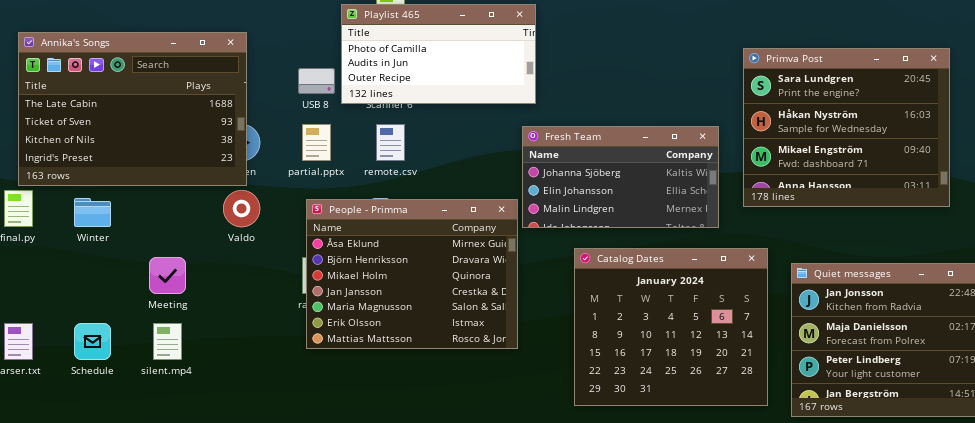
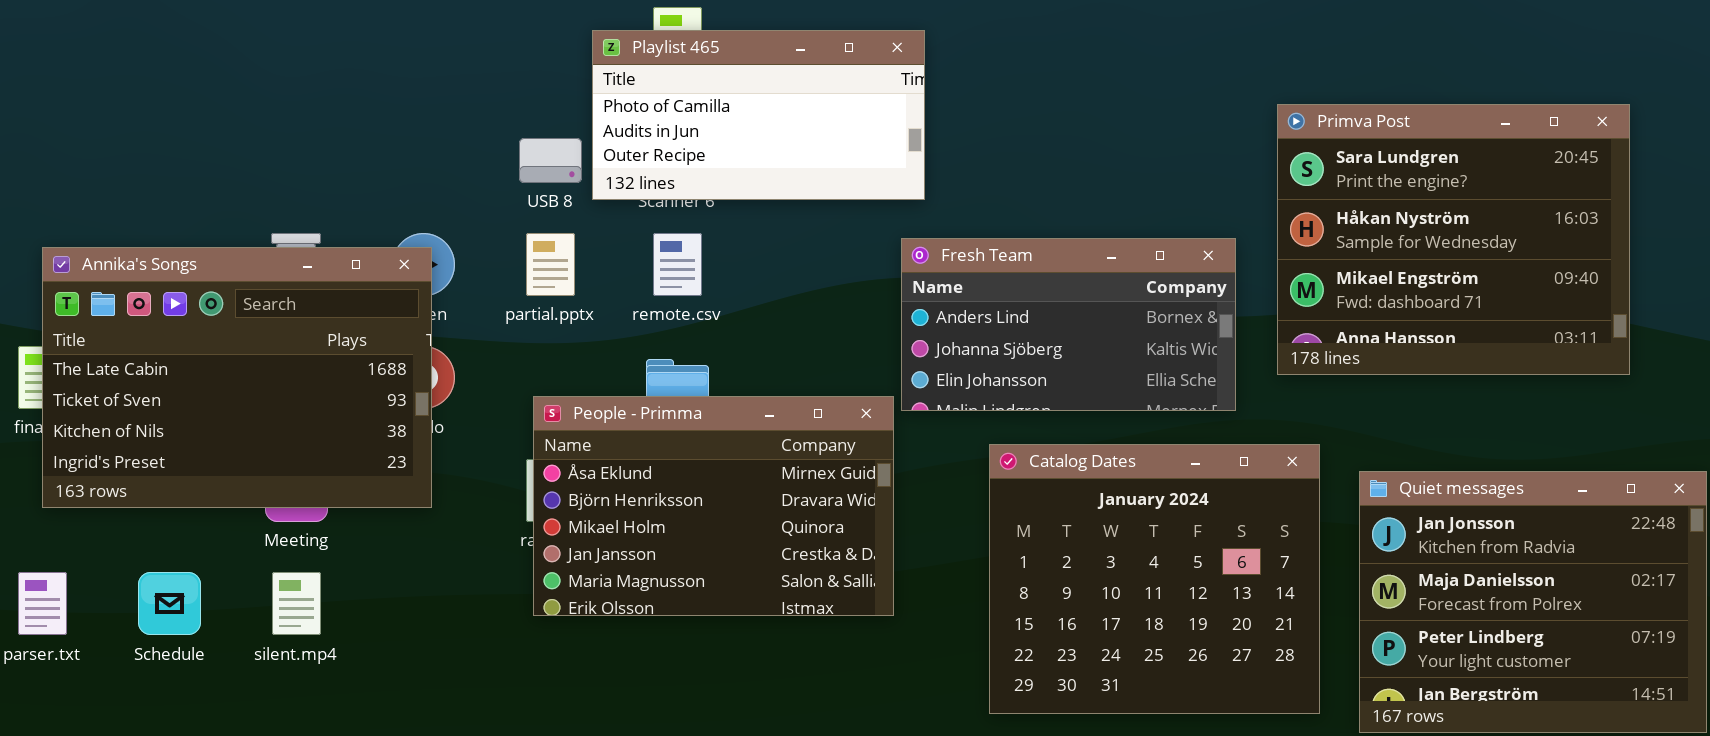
Annika's Songs: [18,32,247,186] -> [42,247,432,508], moved
Fresh Team: [522,126,719,228] -> [901,238,1236,411], scrolled up 1 row
People - Primma: [306,199,518,349] -> [533,396,894,616], resized

